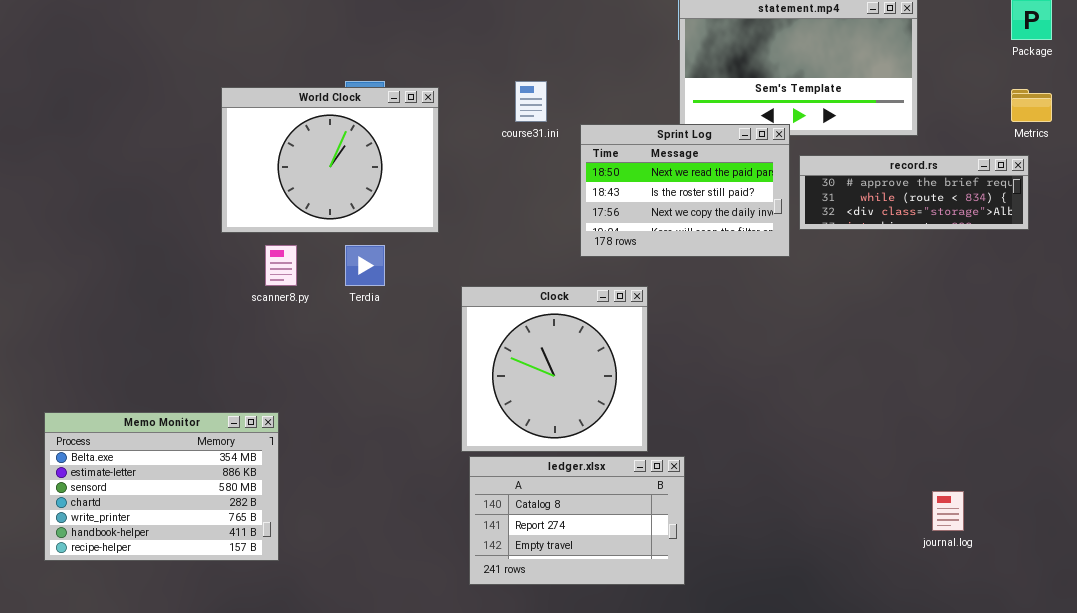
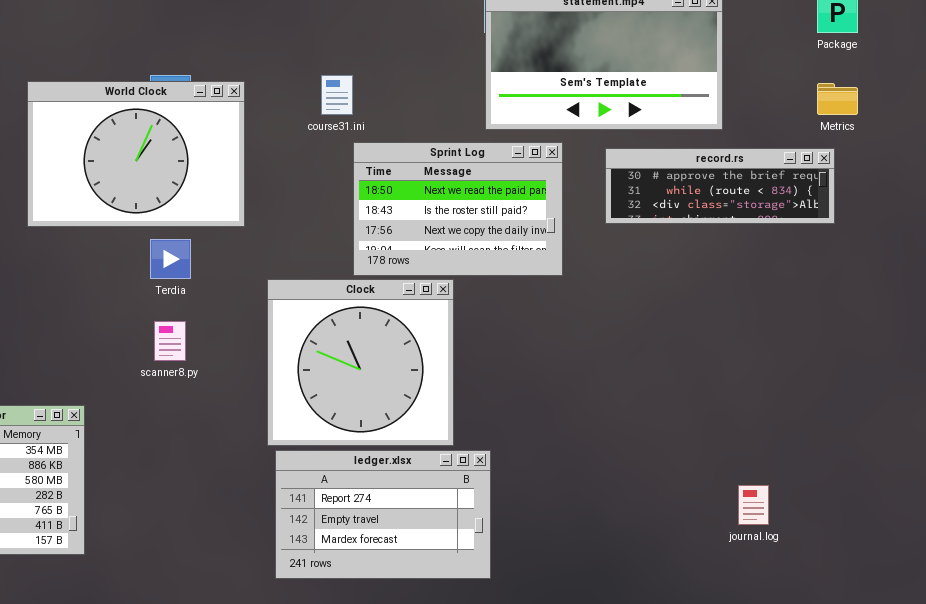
Sprint Log: [580,124,790,257] -> [353,142,563,276], moved
scanner8.py: [265,245,297,286] -> [154,321,186,361], moved
ledger.xlsx: [469,456,685,585] -> [275,450,491,579], scrolled down 1 row

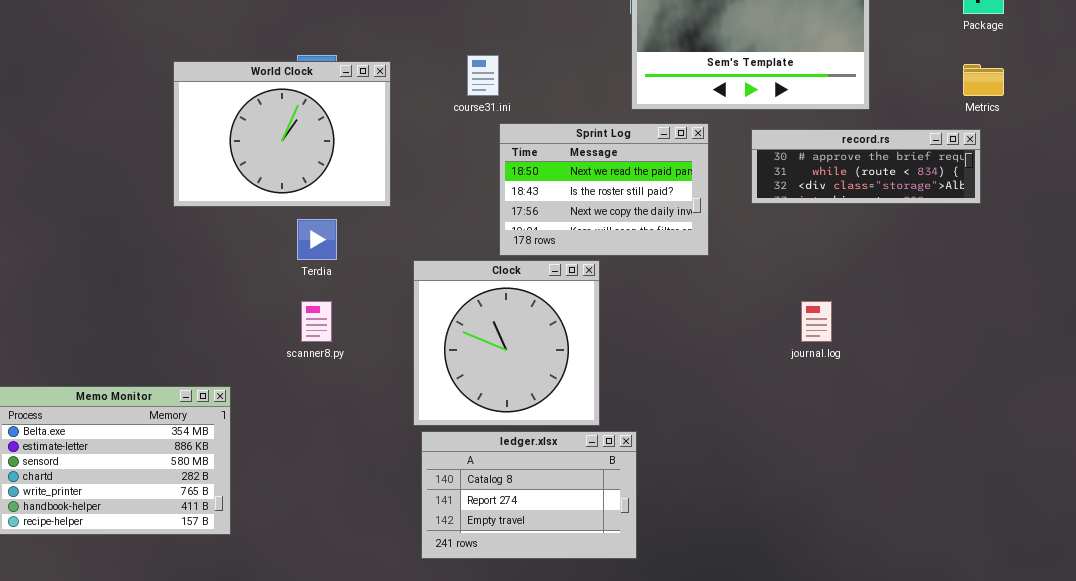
ledger.xlsx: [275,450,491,579] -> [421,431,637,559], scrolled up 1 row
journal.log: [738,485,769,525] -> [801,301,832,342], moved

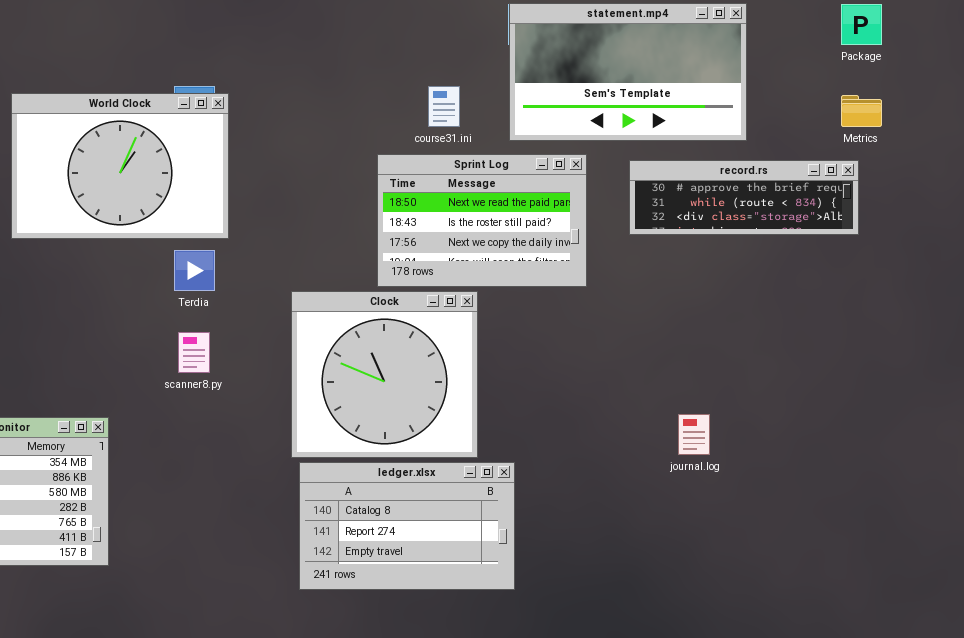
course31.ini: [467,55,499,96] -> [428,86,460,127], moved
World Clock: [173,61,391,207] -> [11,93,229,239], moved
journal.log: [801,301,832,342] -> [678,414,710,455], moved

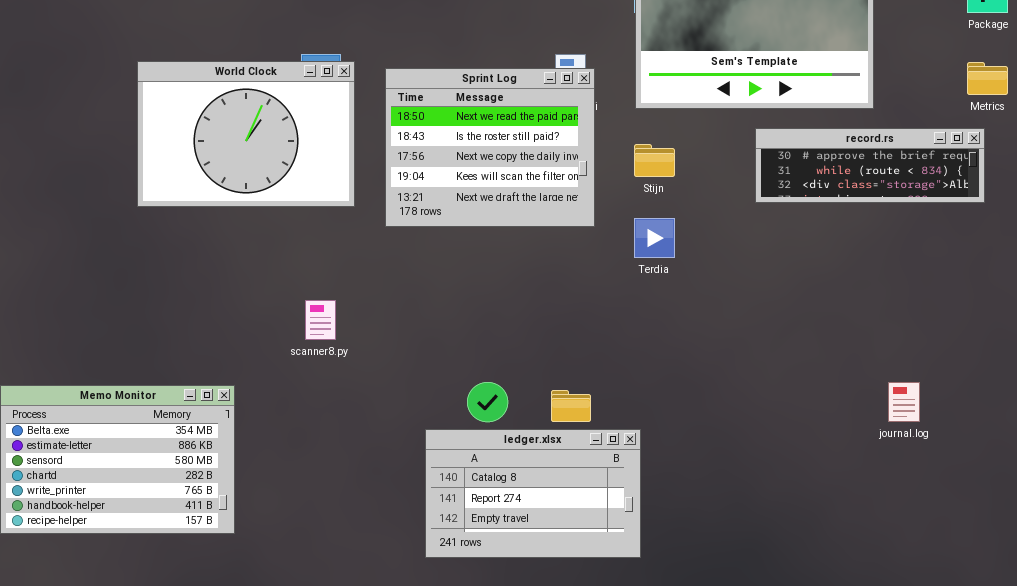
Sprint Log: [377,154,587,287] -> [385,68,595,227], moved, resized
Terdia: [174,250,215,291] -> [634,218,675,258], moved
Clock: [291,291,478,458] -> none, closed
journal.log: [678,414,710,455] -> [888,382,920,422], moved

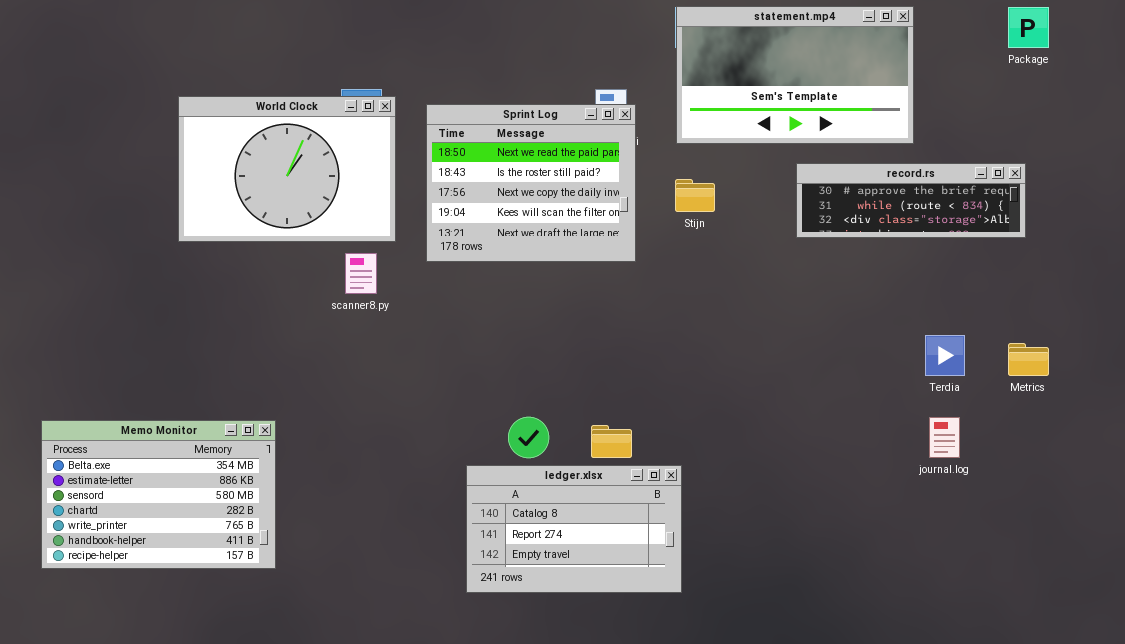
Metrics: [967,62,1008,95] -> [1008,343,1049,376], moved
Terdia: [634,218,675,258] -> [925,335,965,376], moved
scanner8.py: [305,300,336,340] -> [345,253,377,294], moved

